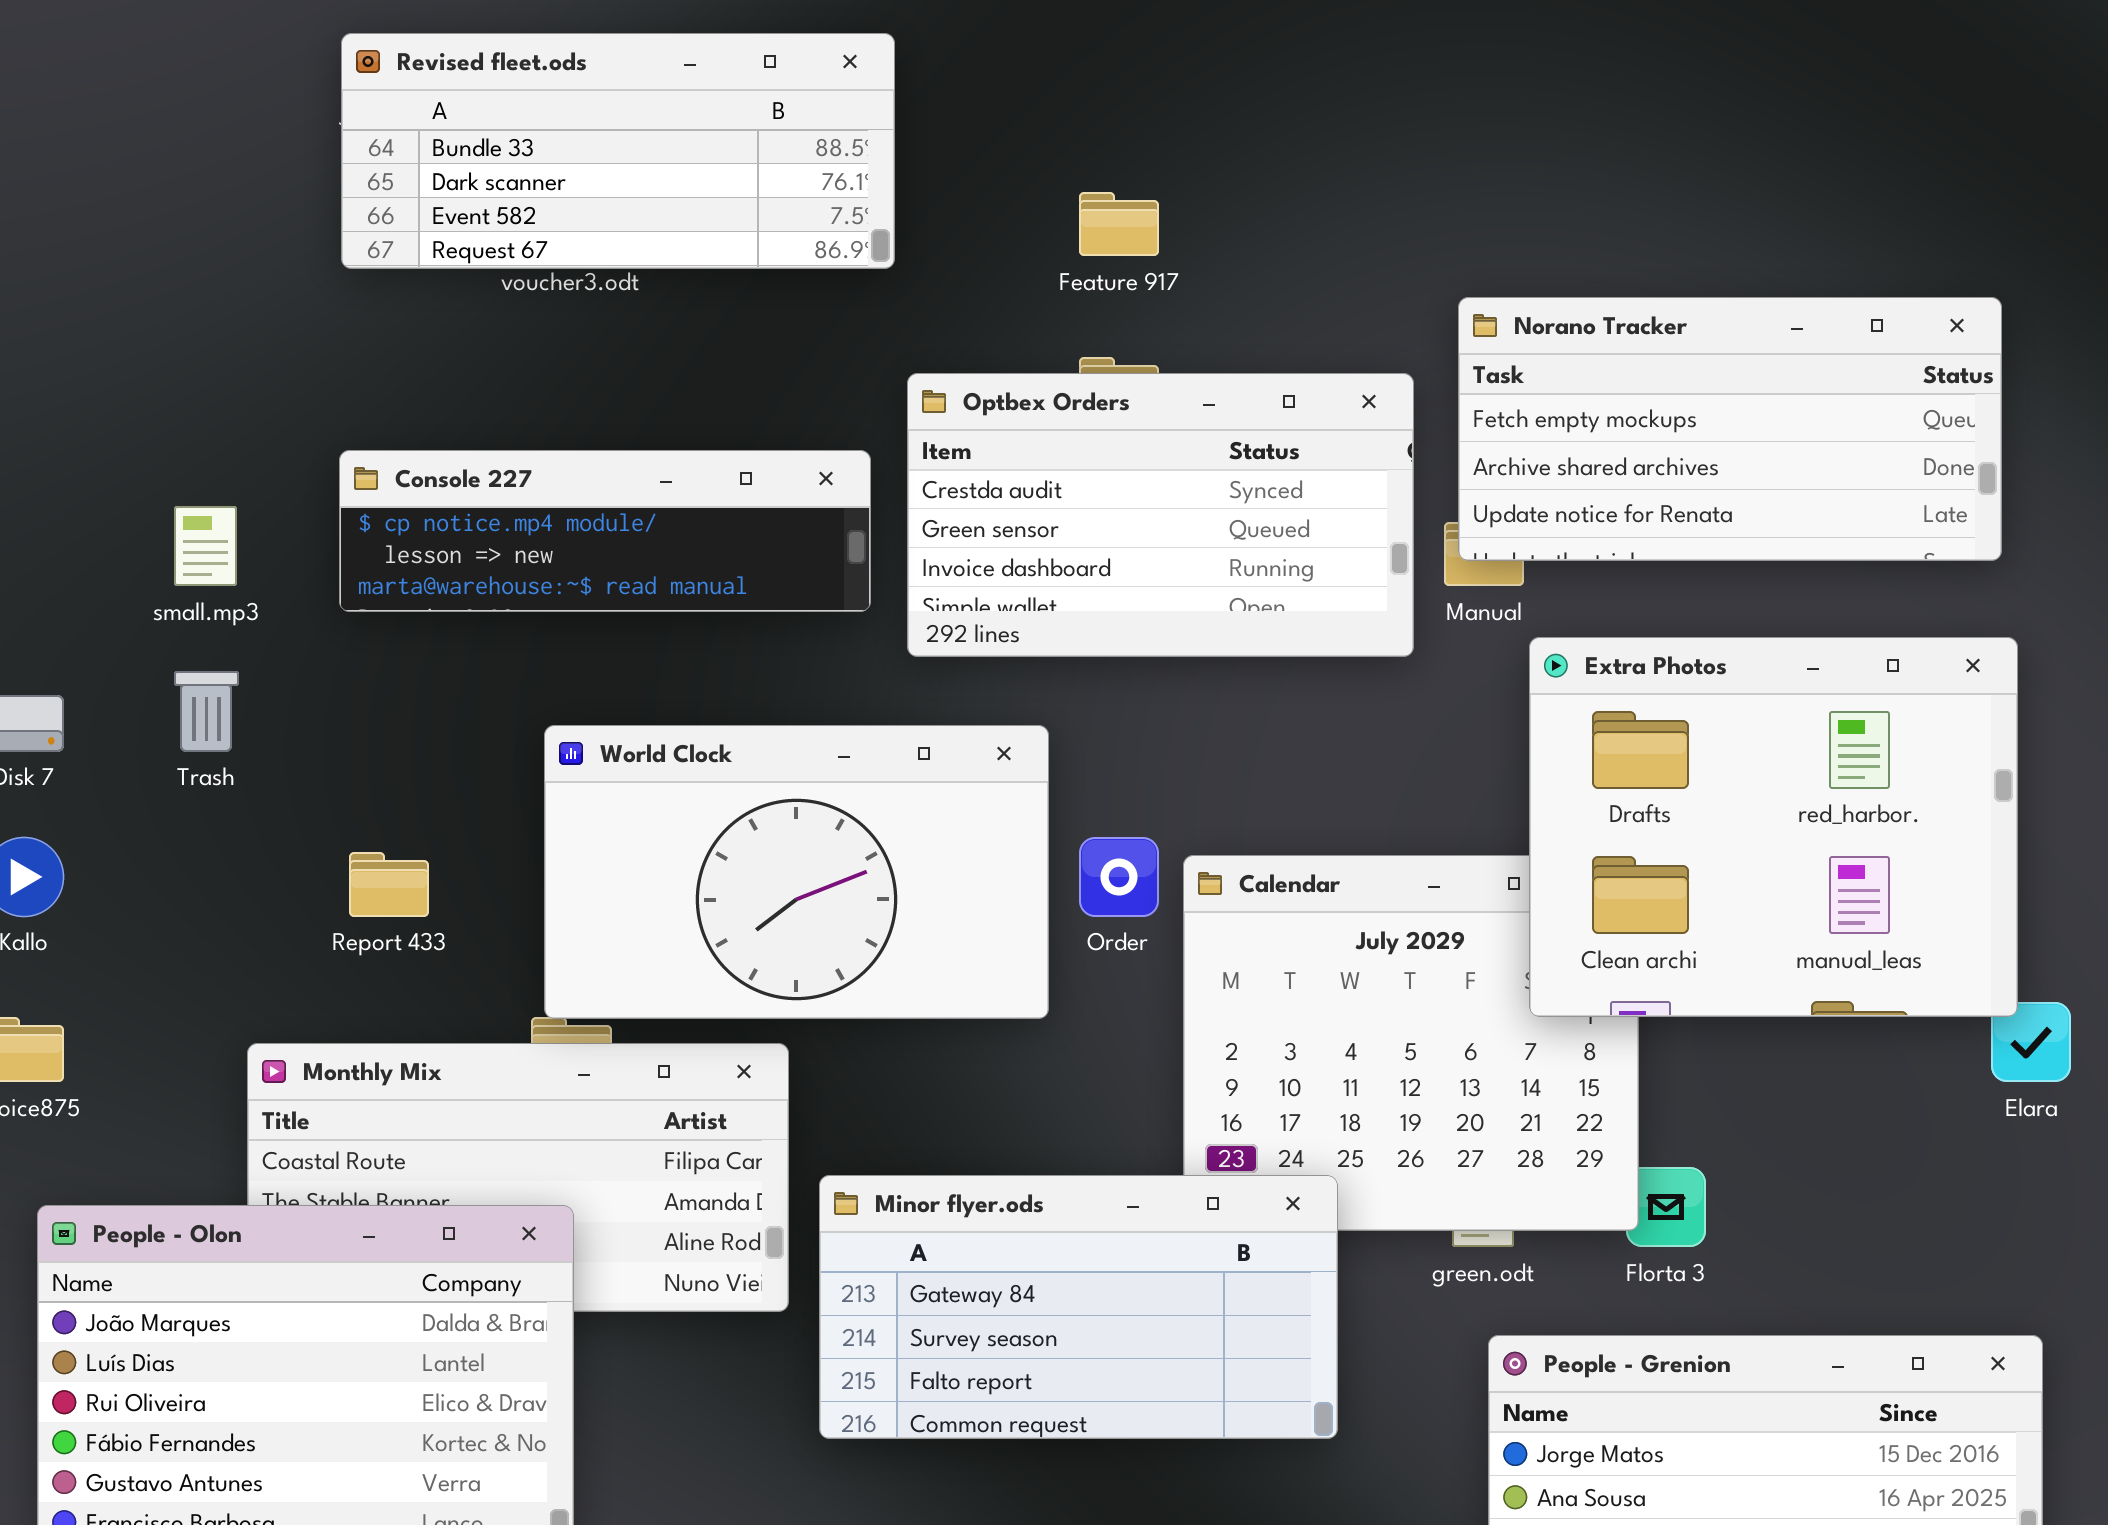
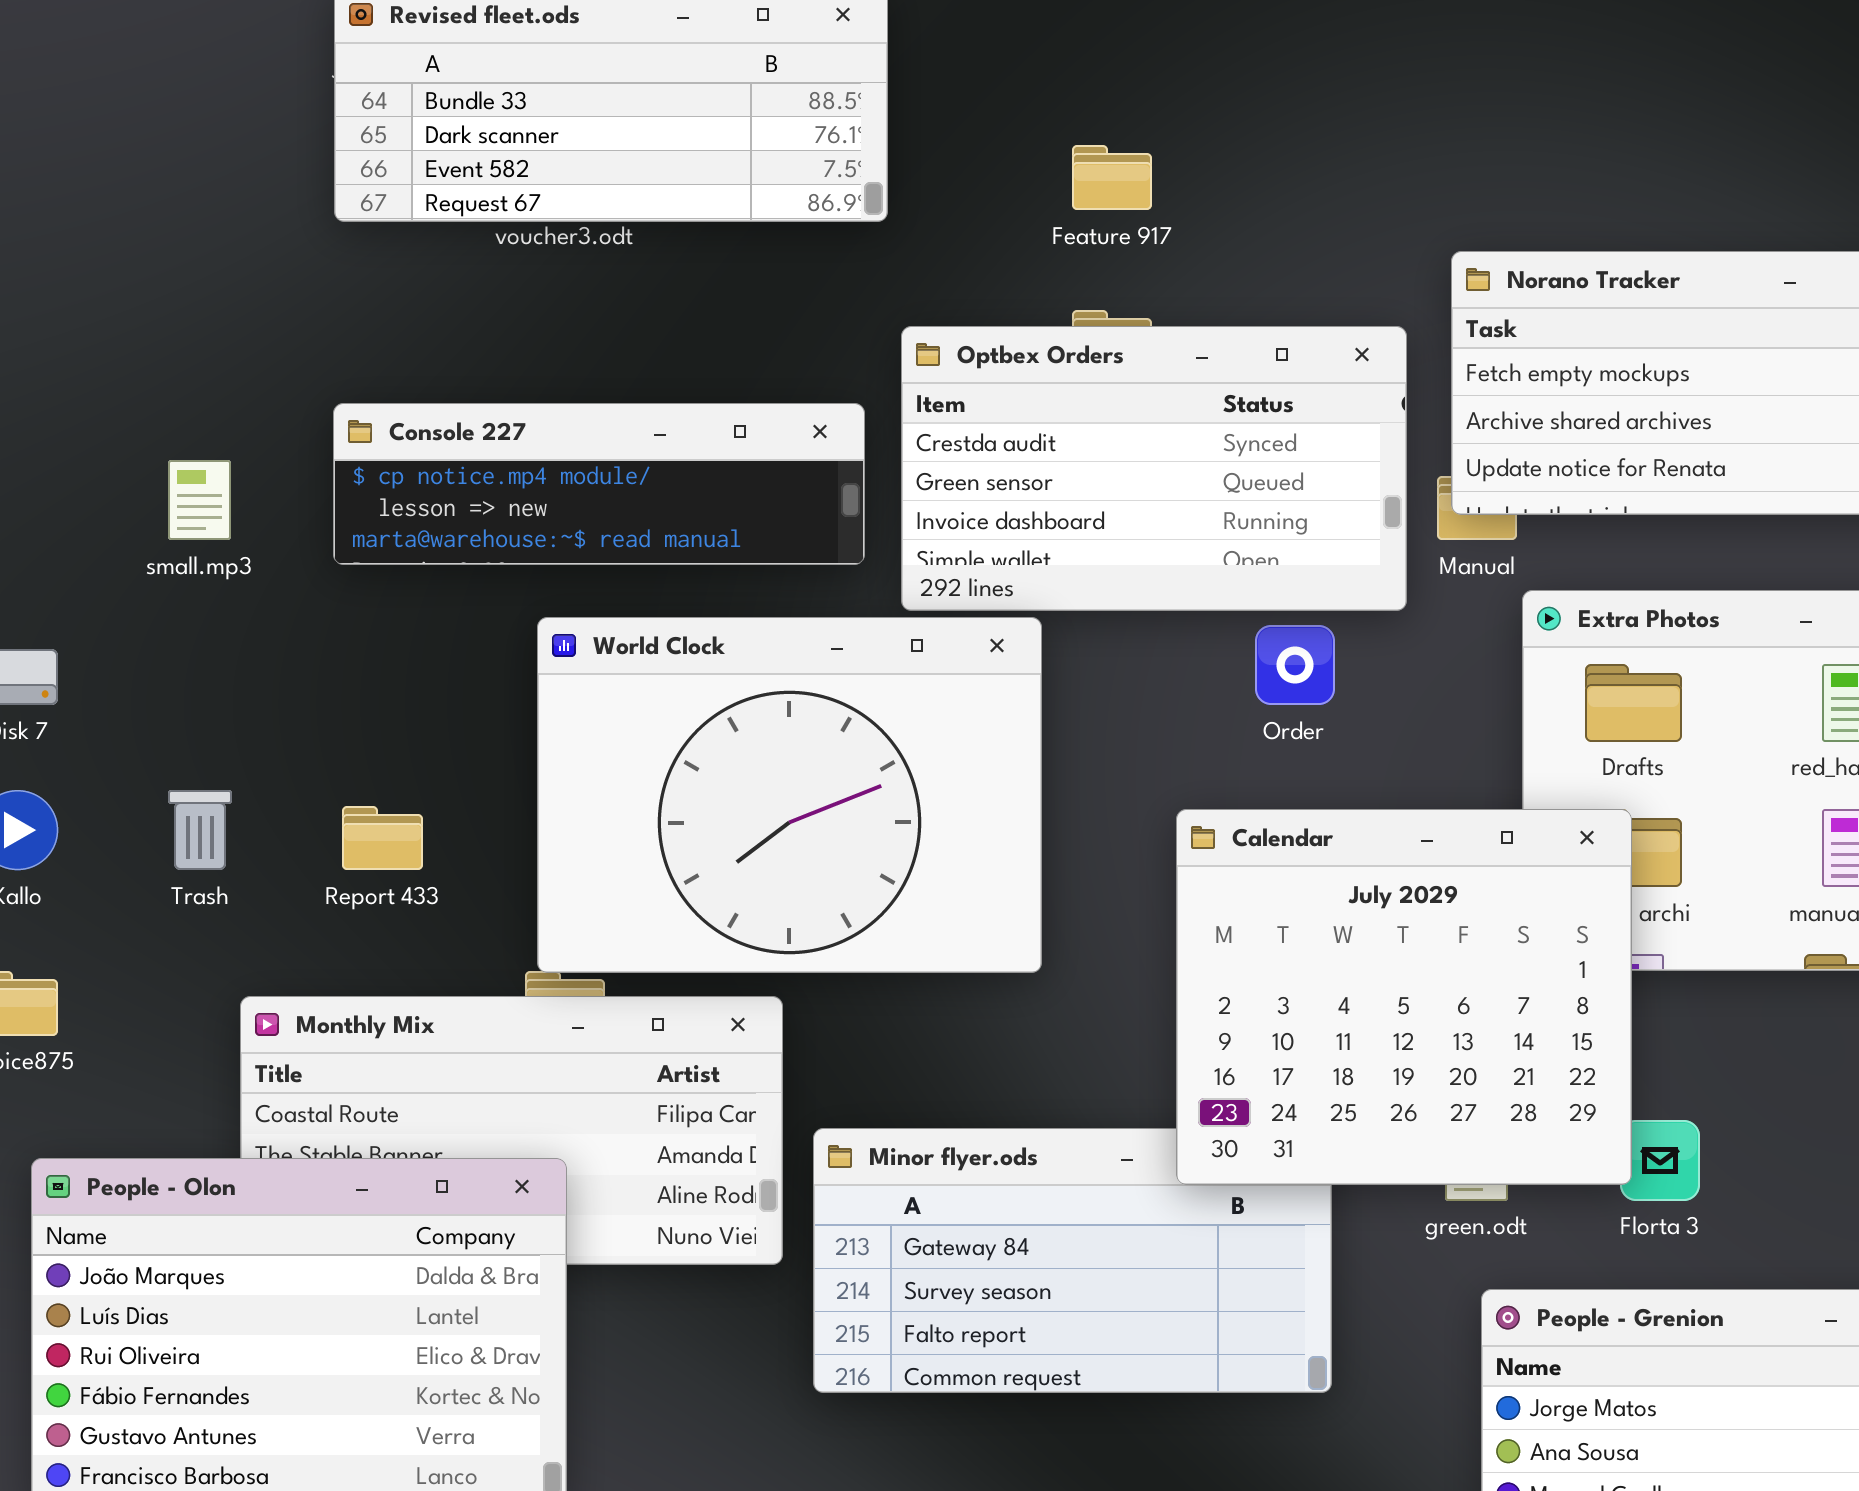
Trash: [174,671,239,752] -> [168,790,232,870], moved
World Clock: [544,725,1049,1019] -> [537,617,1042,973], resized
Order: [1079,837,1159,917] -> [1255,625,1335,705], moved
Calendar: [1183,855,1639,1231] -> [1176,809,1632,1185], raised

